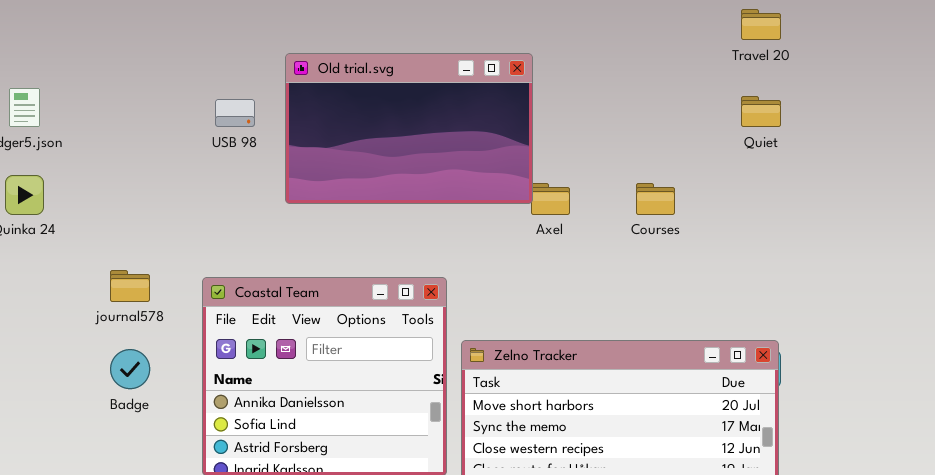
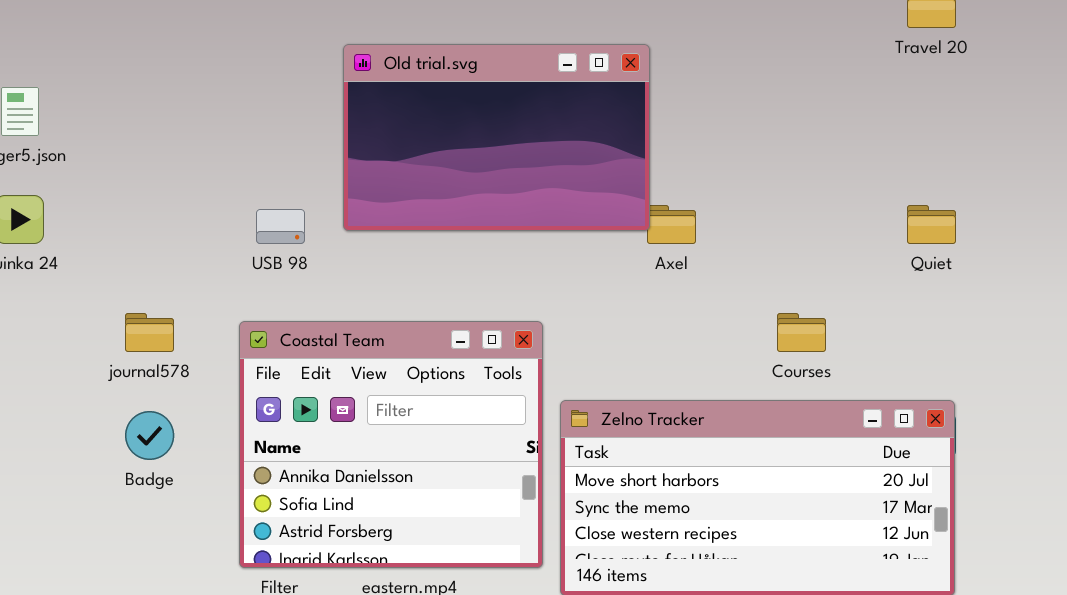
Quiet: [741,96,781,127] -> [907,205,956,244], moved
USB 98: [215,99,255,127] -> [256,209,305,244], moved
Courses: [636,183,675,215] -> [777,313,826,352], moved

